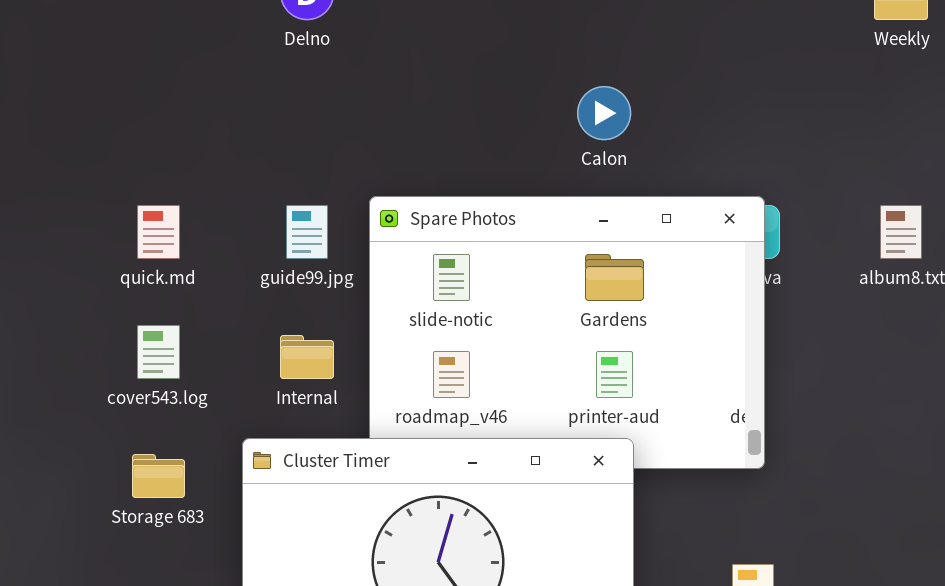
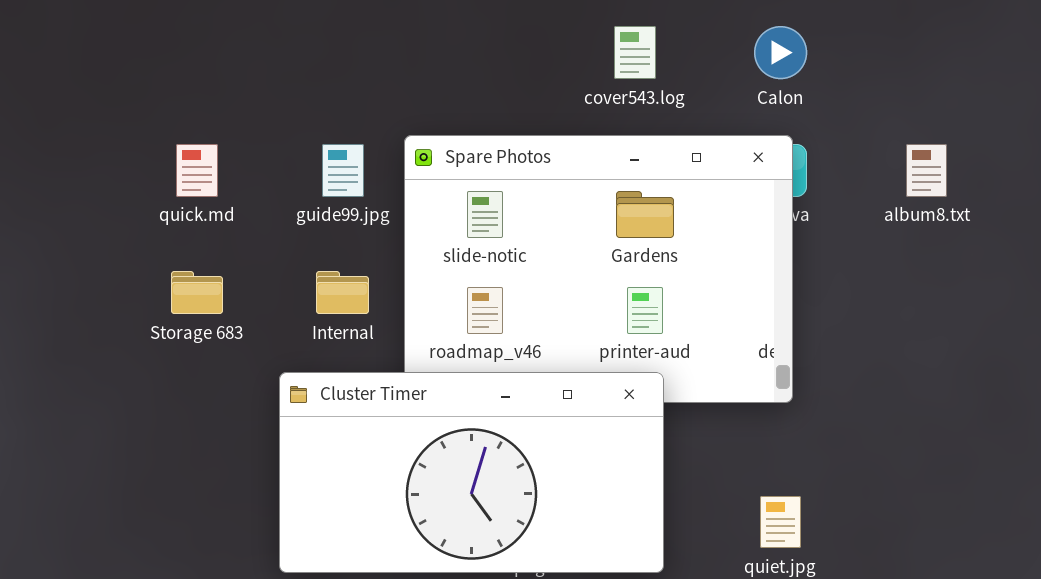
Calon: [577,86,631,140] -> [754,26,807,79], moved
cover543.log: [137,325,180,379] -> [614,26,656,79], moved
Storage 683: [132,454,185,498] -> [171,271,223,314], moved

